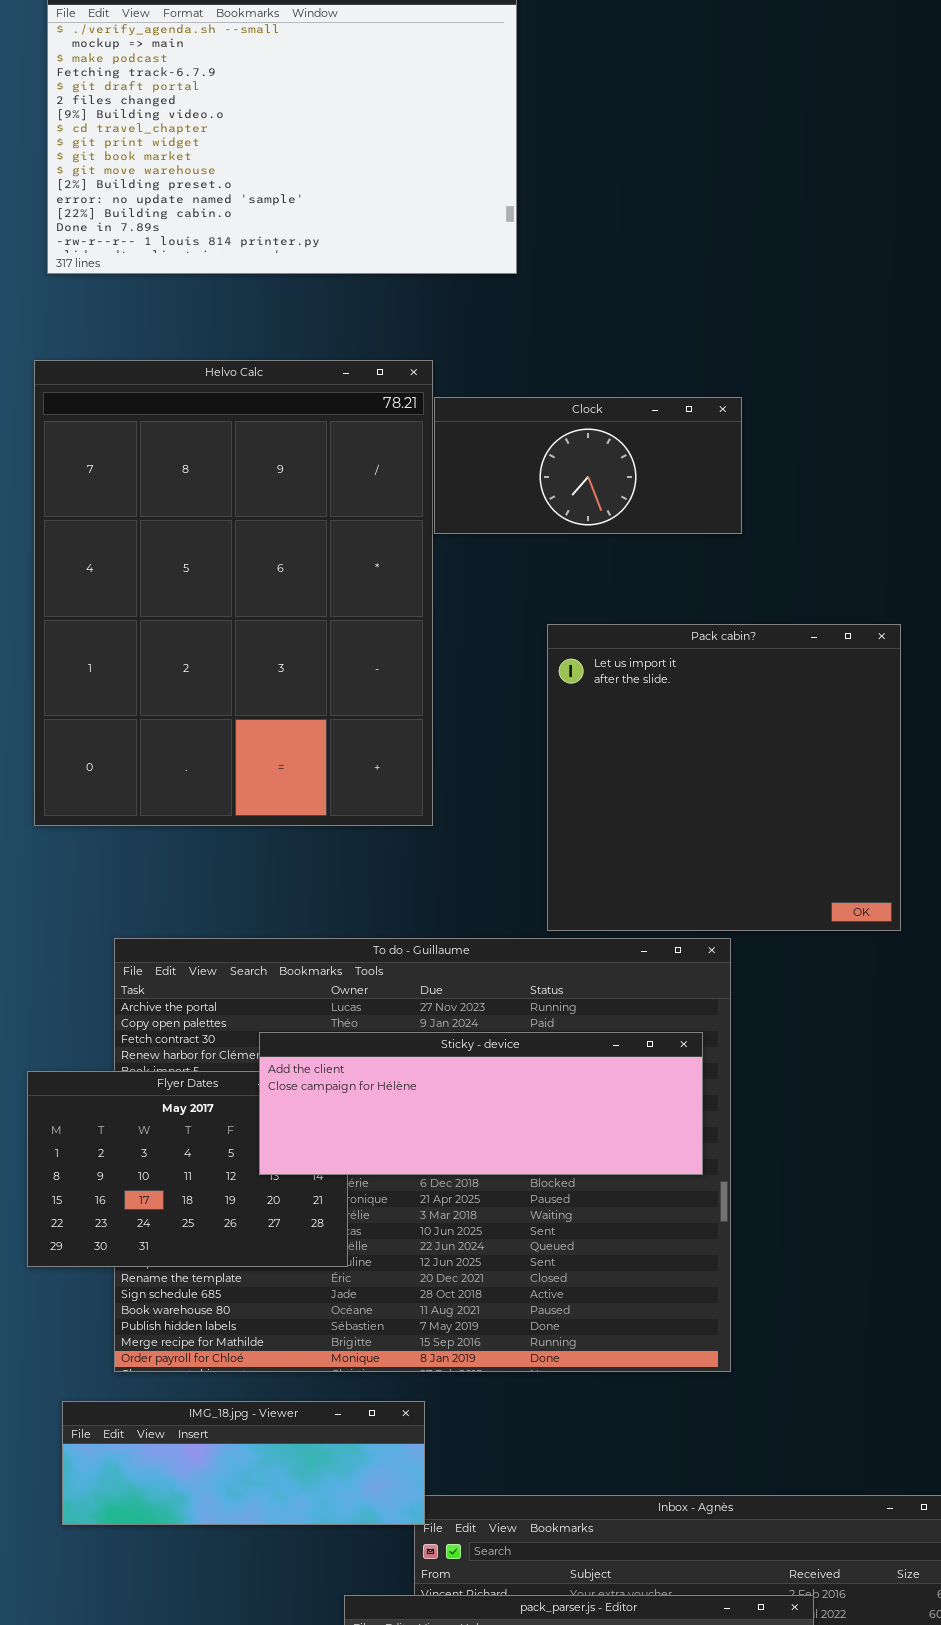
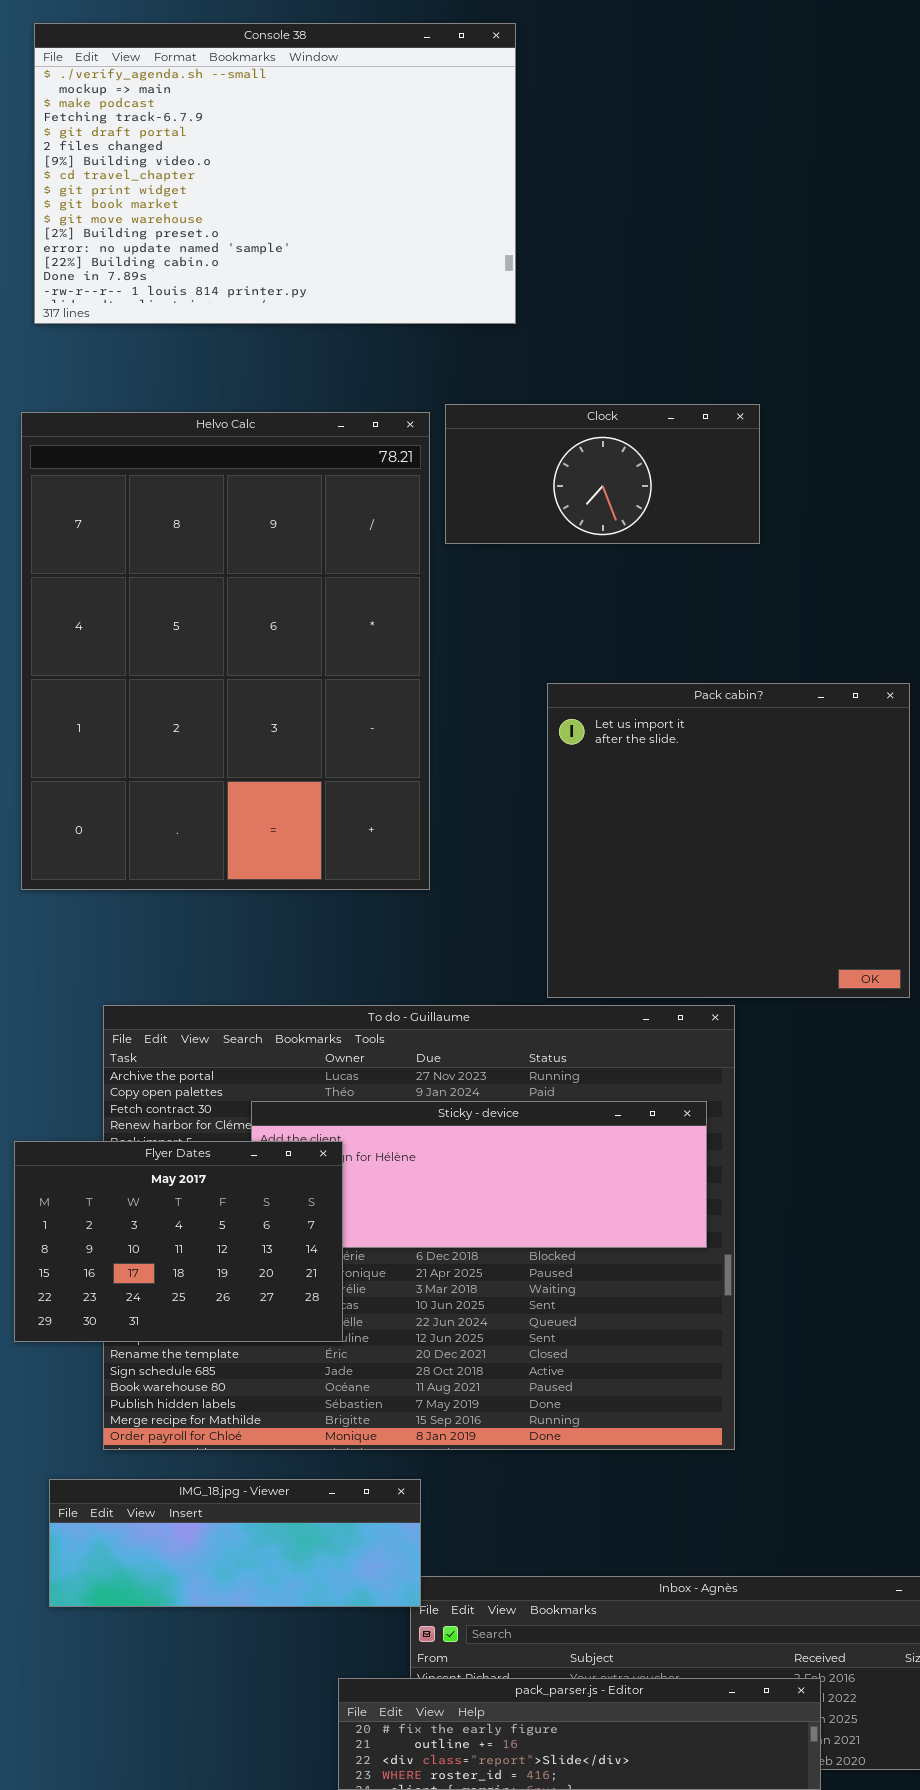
Clock: [434,397,742,534] -> [445,404,760,544], moved
Flyer Dates: [27,1071,348,1267] -> [14,1141,343,1342], raised

